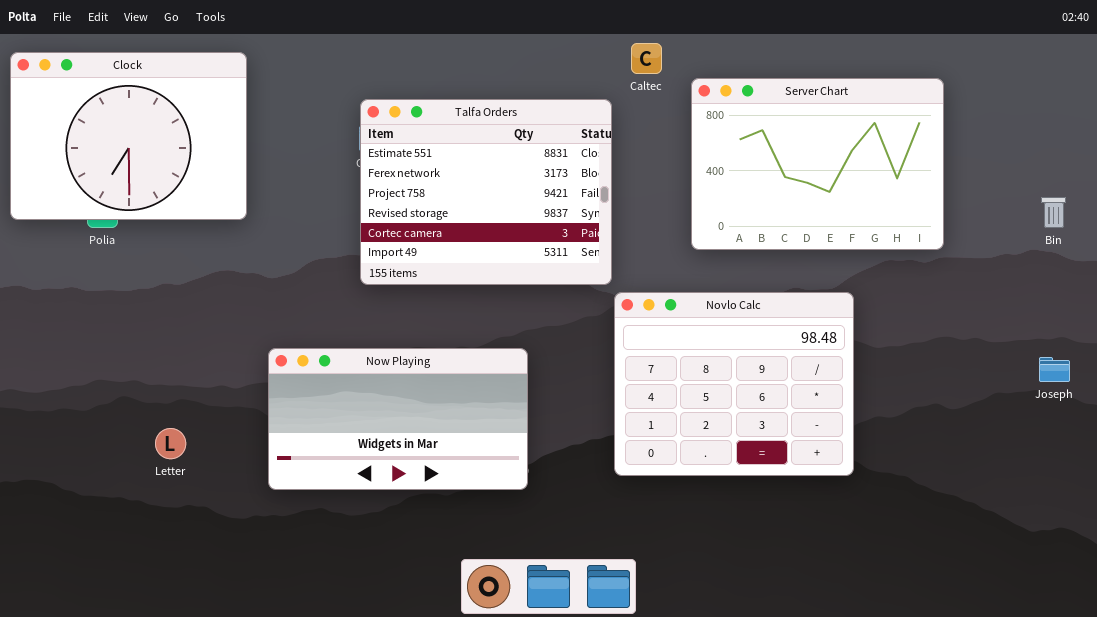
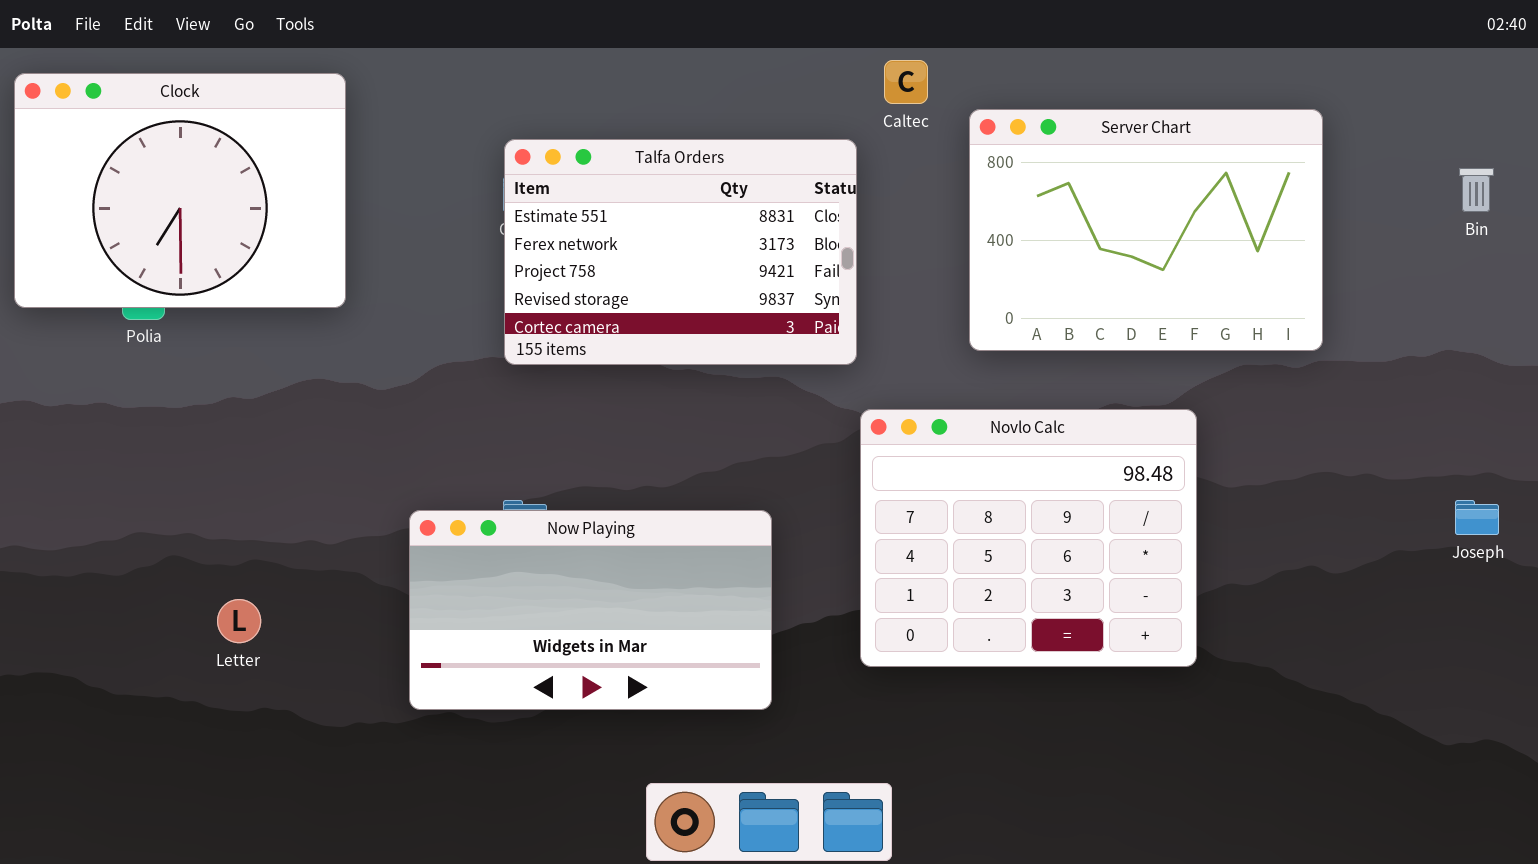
Talfa Orders: [360,99,612,285] -> [504,139,857,365], resized
Bin: [1041,197,1066,228] -> [1459,168,1494,212], moved
Now Playing: [268,348,528,490] -> [409,510,772,710], moved

